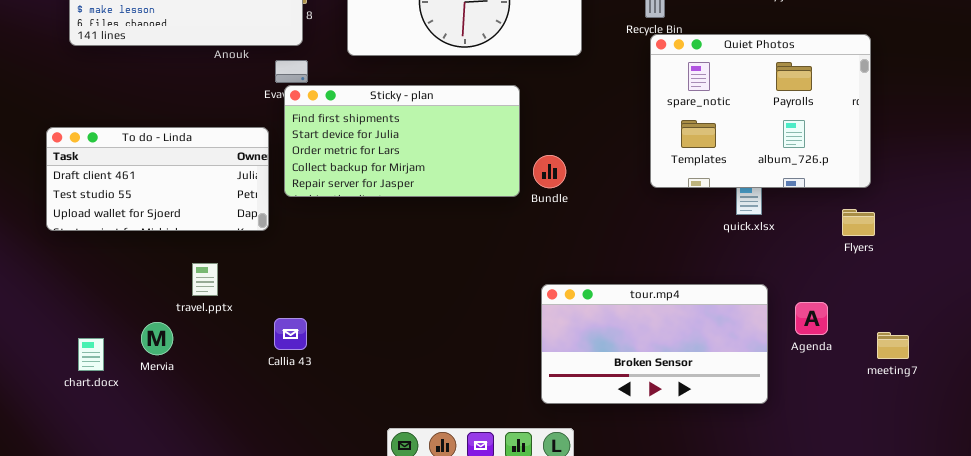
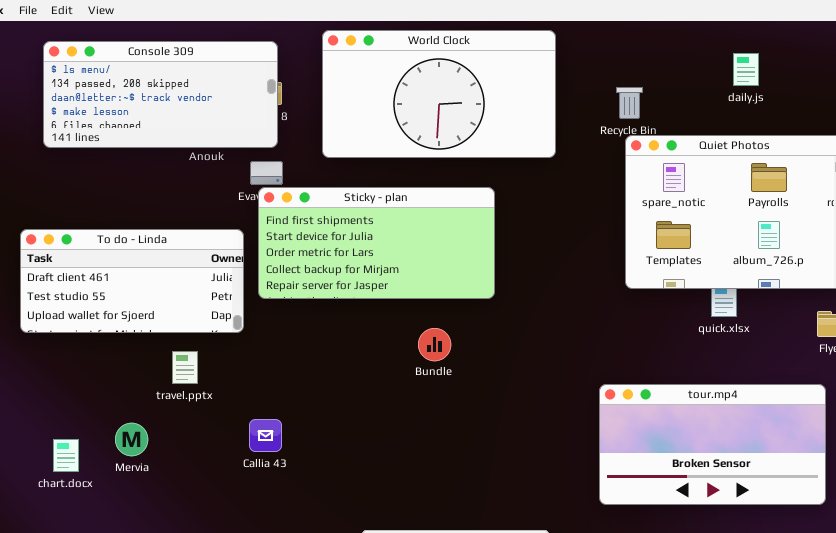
Bundle: [533,155,566,188] -> [418,328,451,361], moved
travel.pptx: [192,263,218,296] -> [172,351,198,384], moved
tour.mp4: [541,284,768,404] -> [599,384,826,505], moved

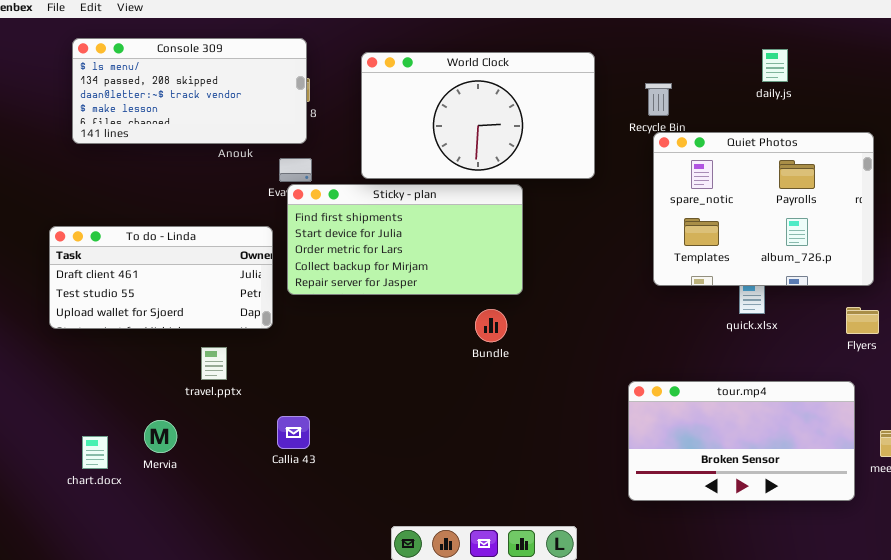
World Clock: [322,30,556,158] -> [361,52,595,179], moved
Bundle: [418,328,451,361] -> [475,309,507,342], moved

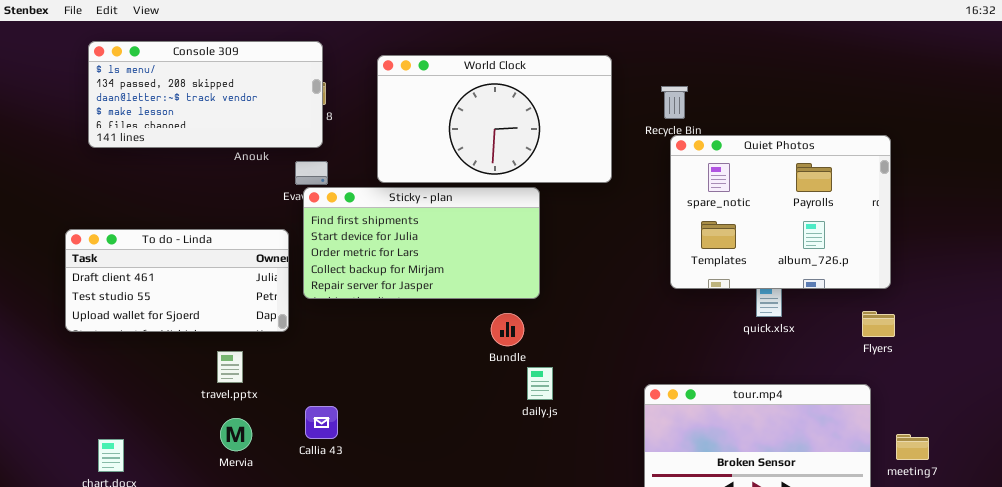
daily.js: [762,49,788,82] -> [527,367,553,400], moved
Callia 43: [277,416,310,449] -> [305,406,338,439], moved
Mervia: [144,420,177,453] -> [220,418,252,451], moved

